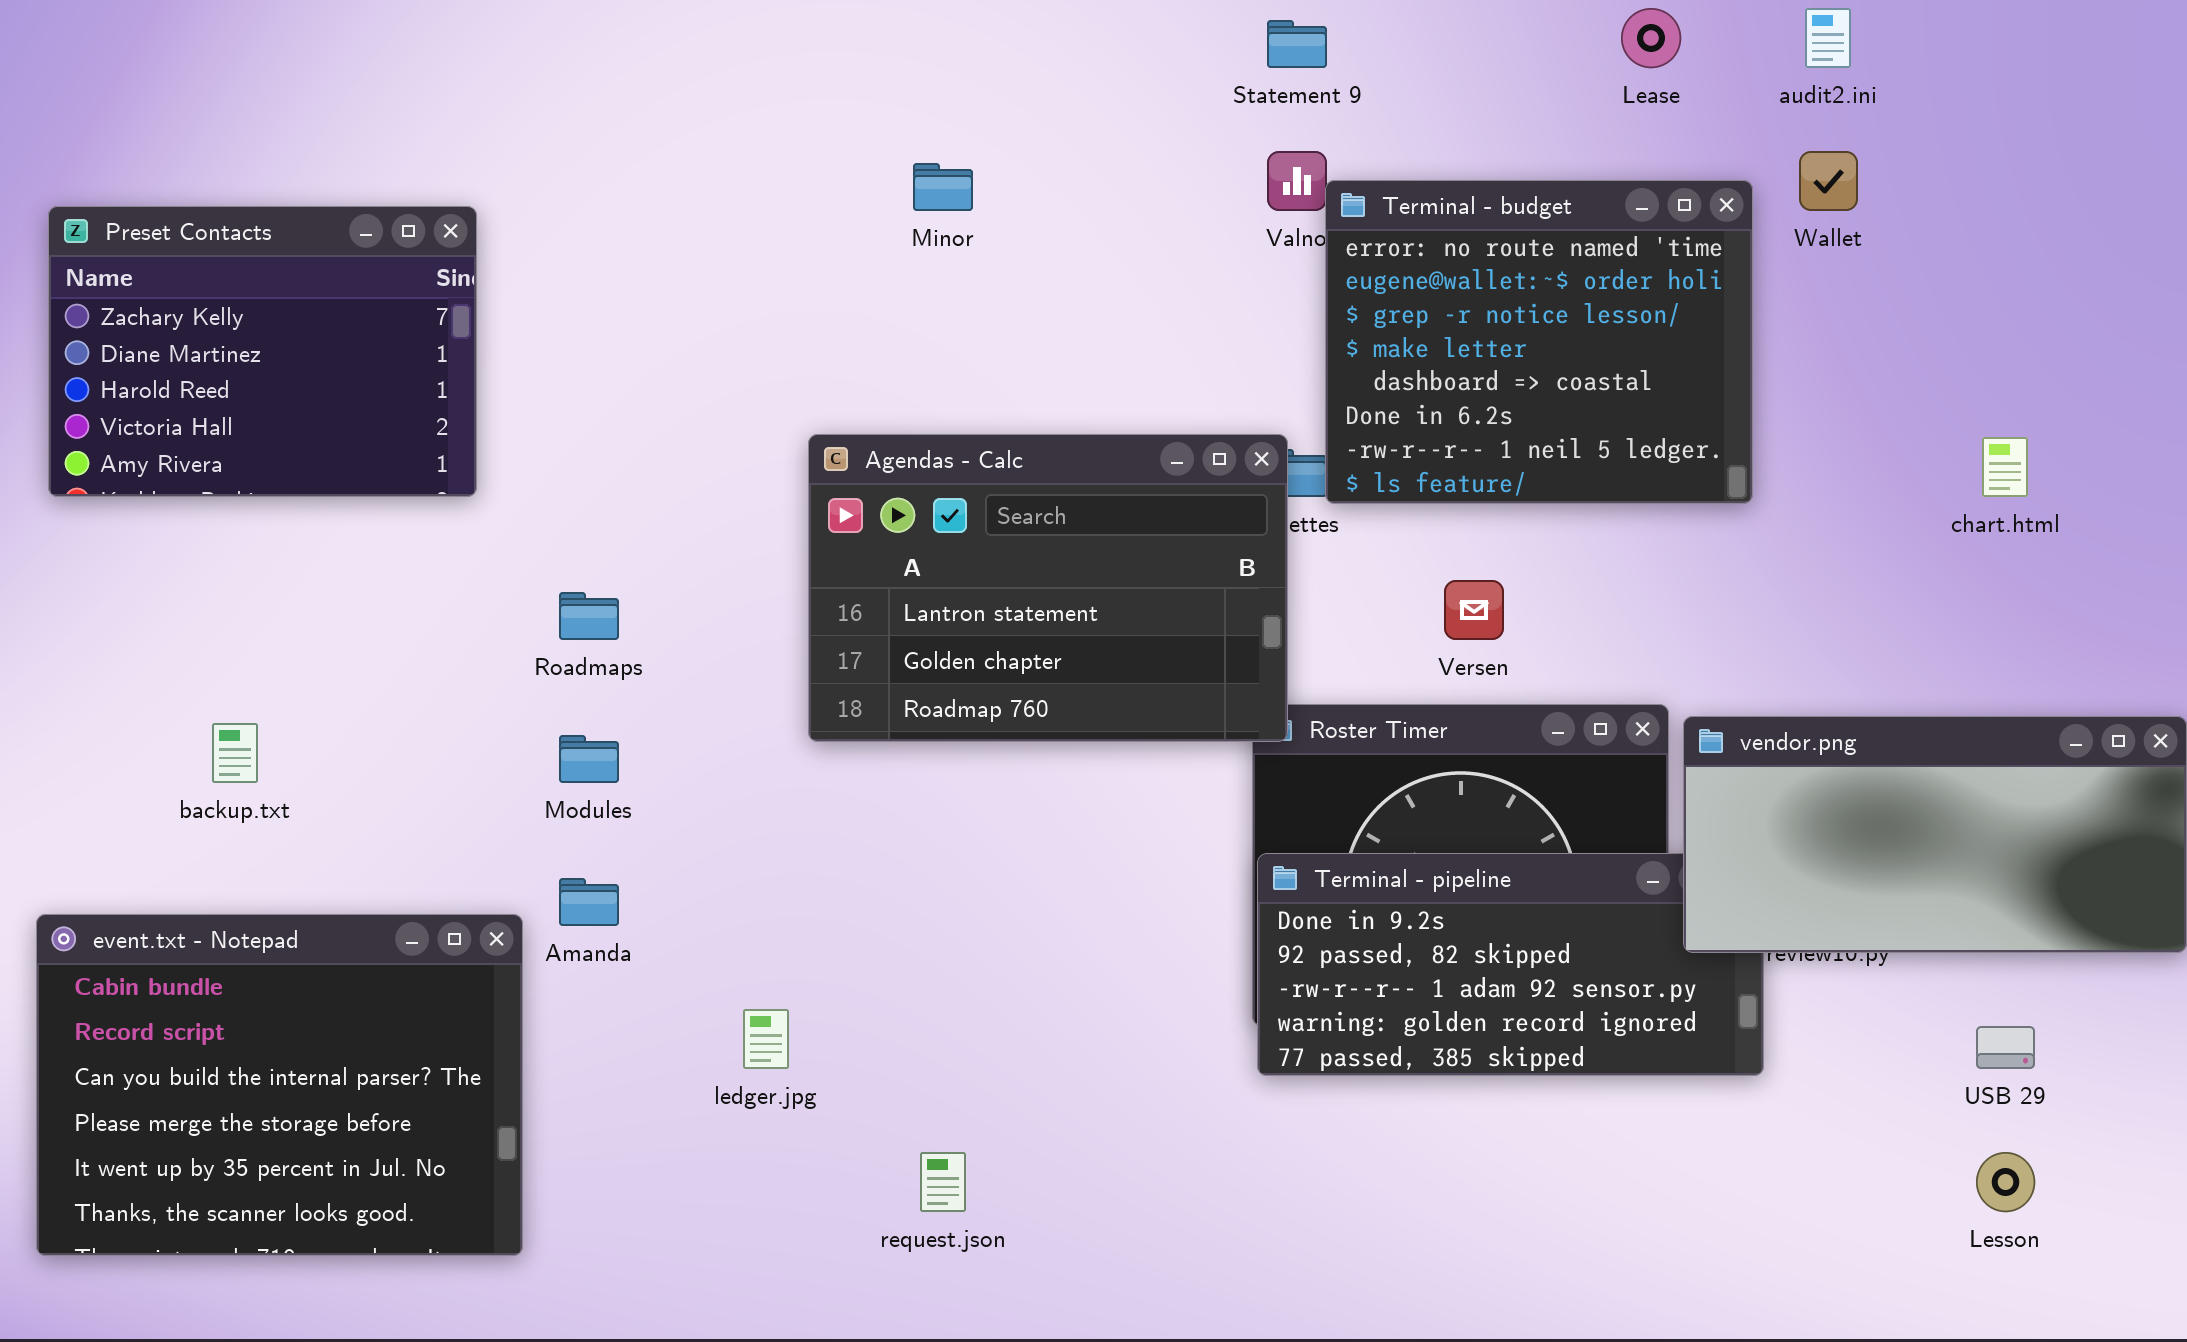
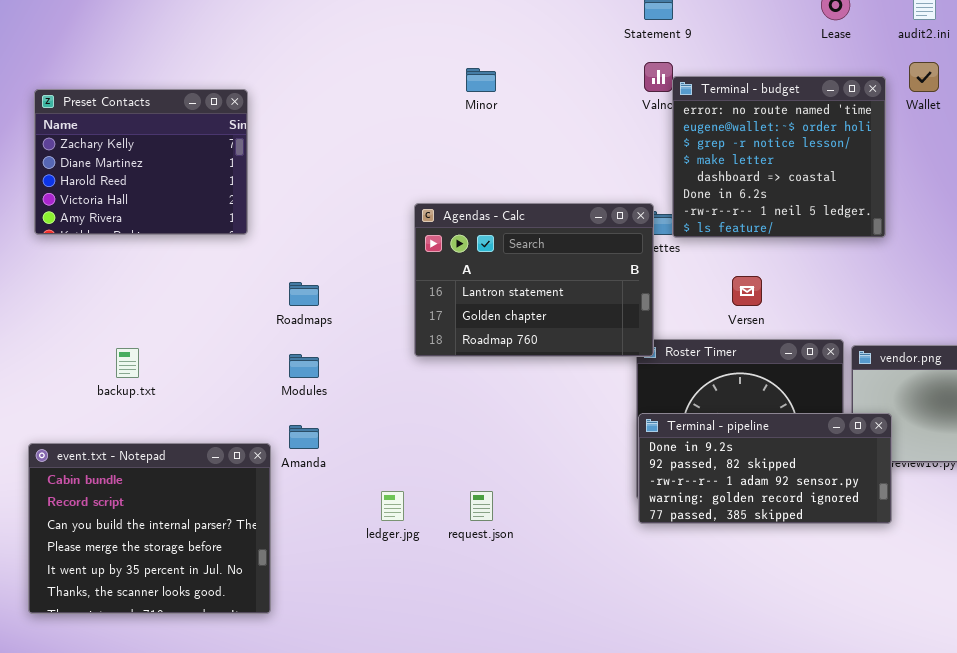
Terminal - pipeline: [1257,853,1764,1076] -> [638,413,892,524], raised
request.json: [920,1152,966,1212] -> [470,491,493,521], moved

